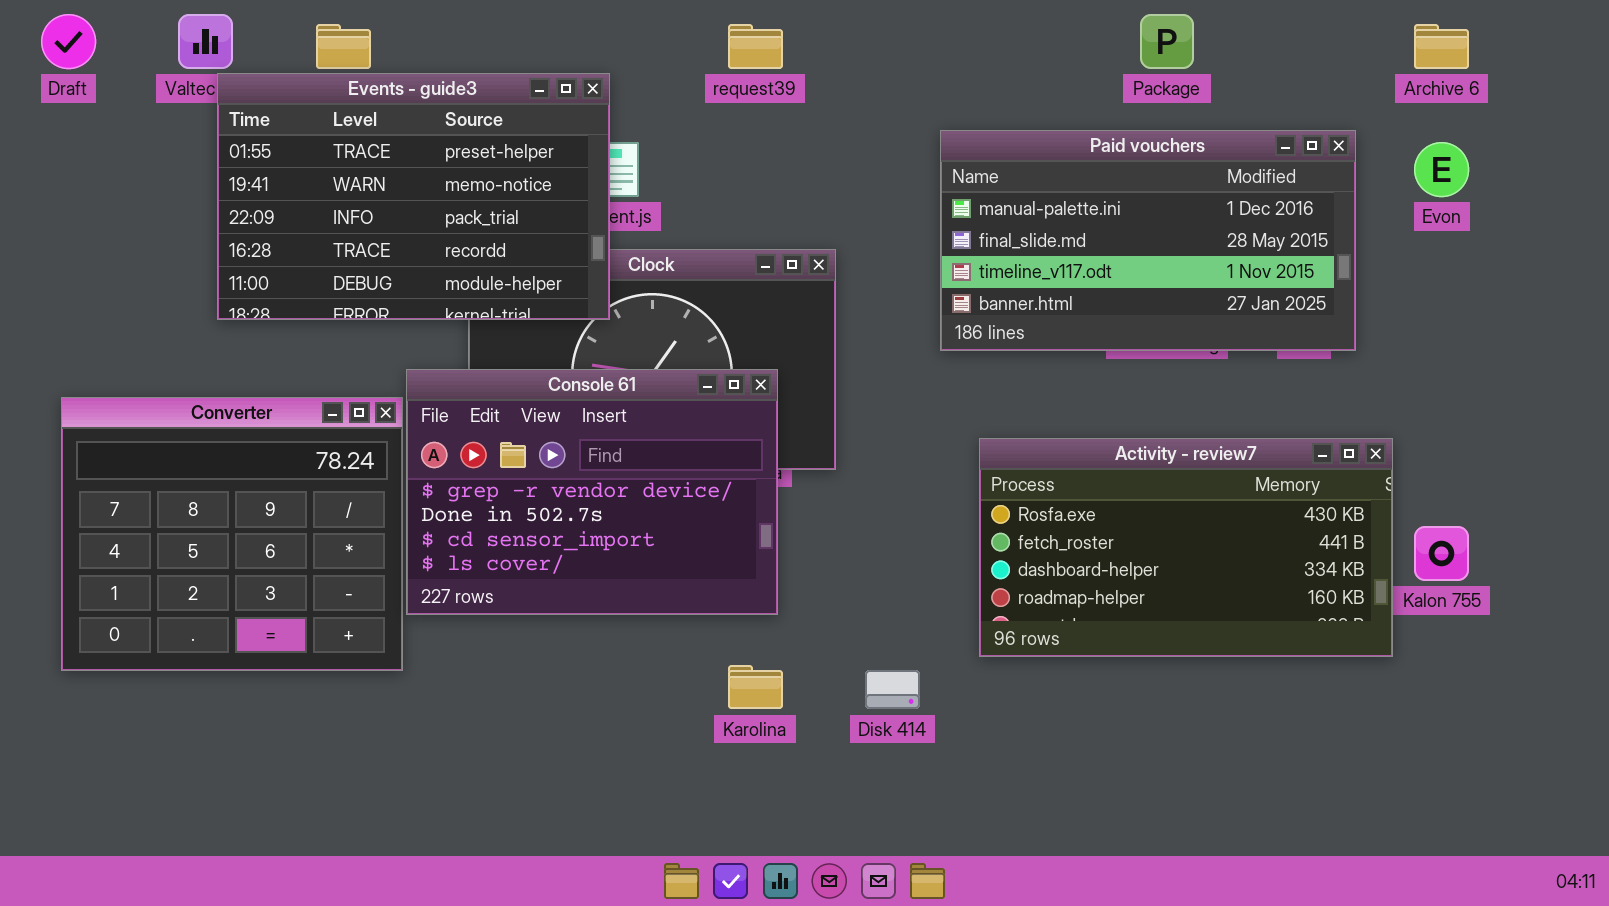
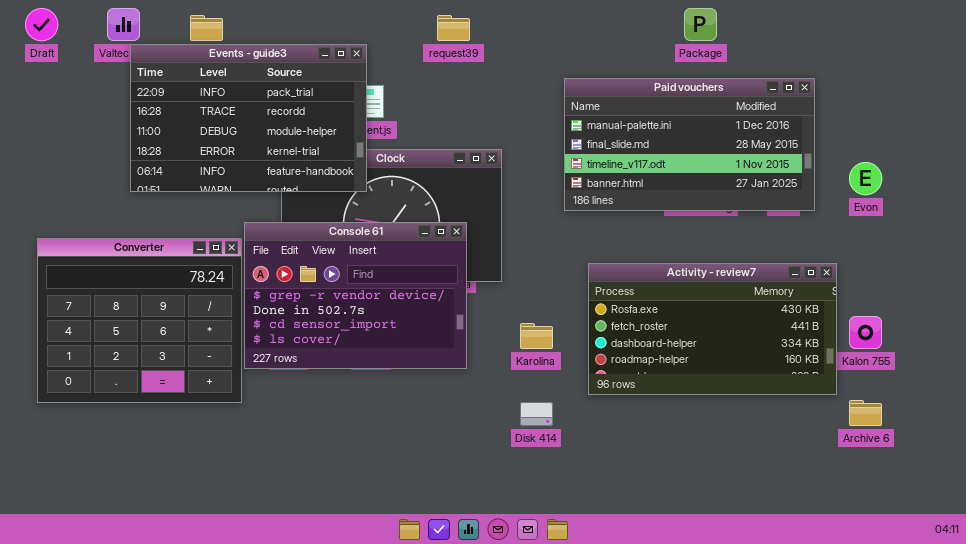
Archive 6: [1414,24,1469,69] -> [849,400,882,426], moved
Events - guide3: [217,73,610,320] -> [130,44,367,192], scrolled down 2 rows
Evon: [1414,142,1469,197] -> [849,162,882,195], moved
Karolina: [728,665,783,709] -> [520,323,553,349], moved

